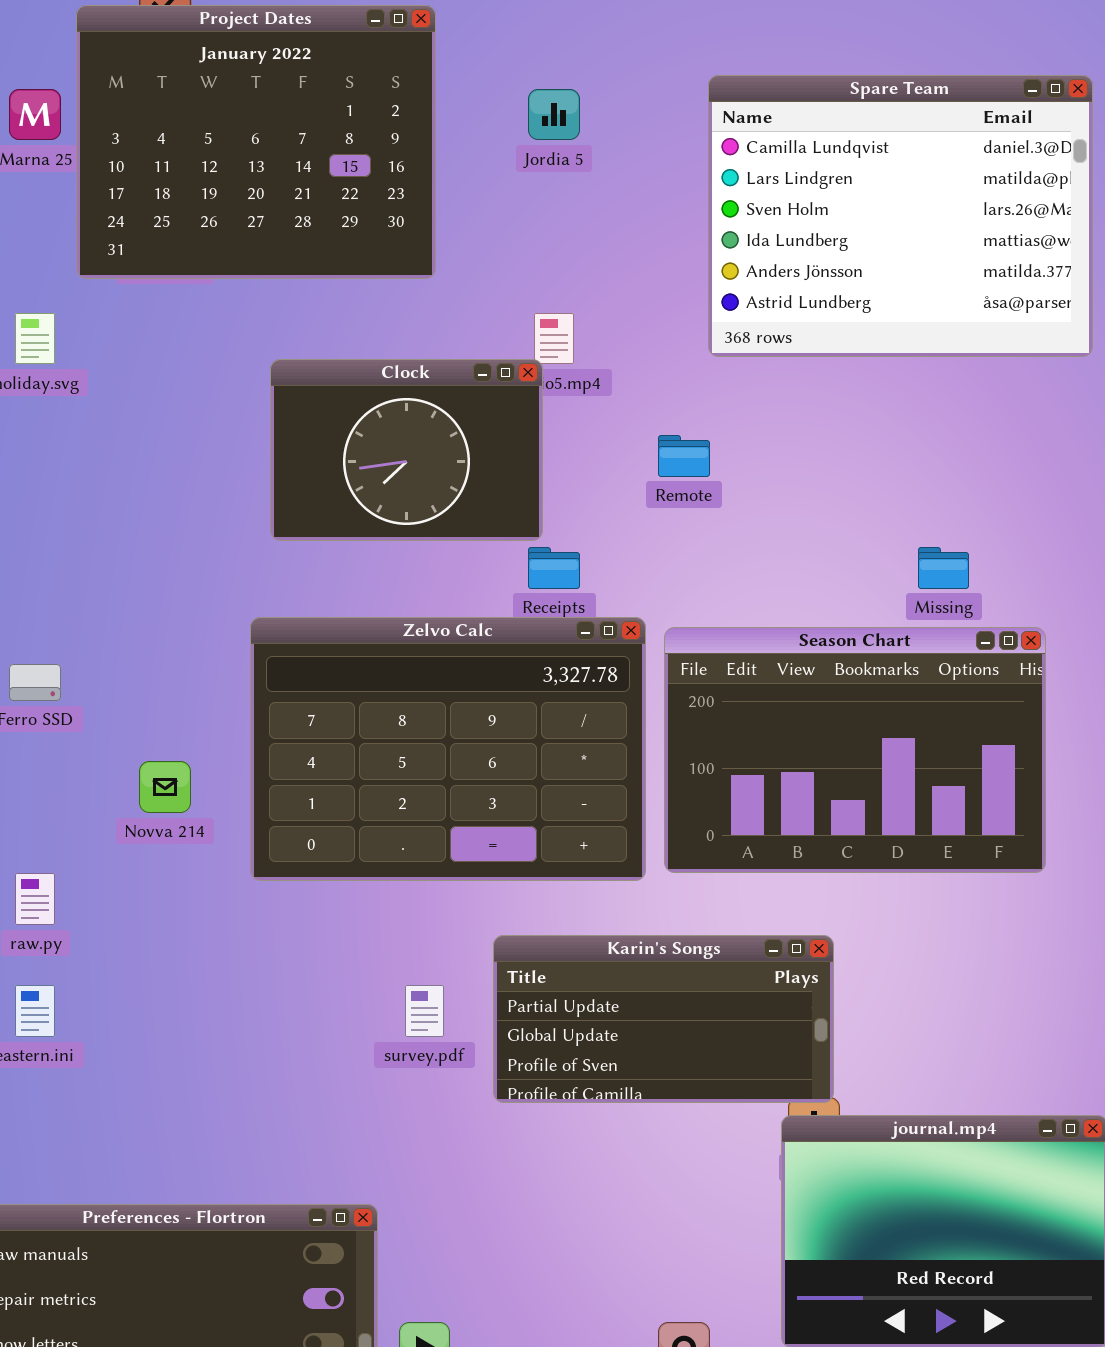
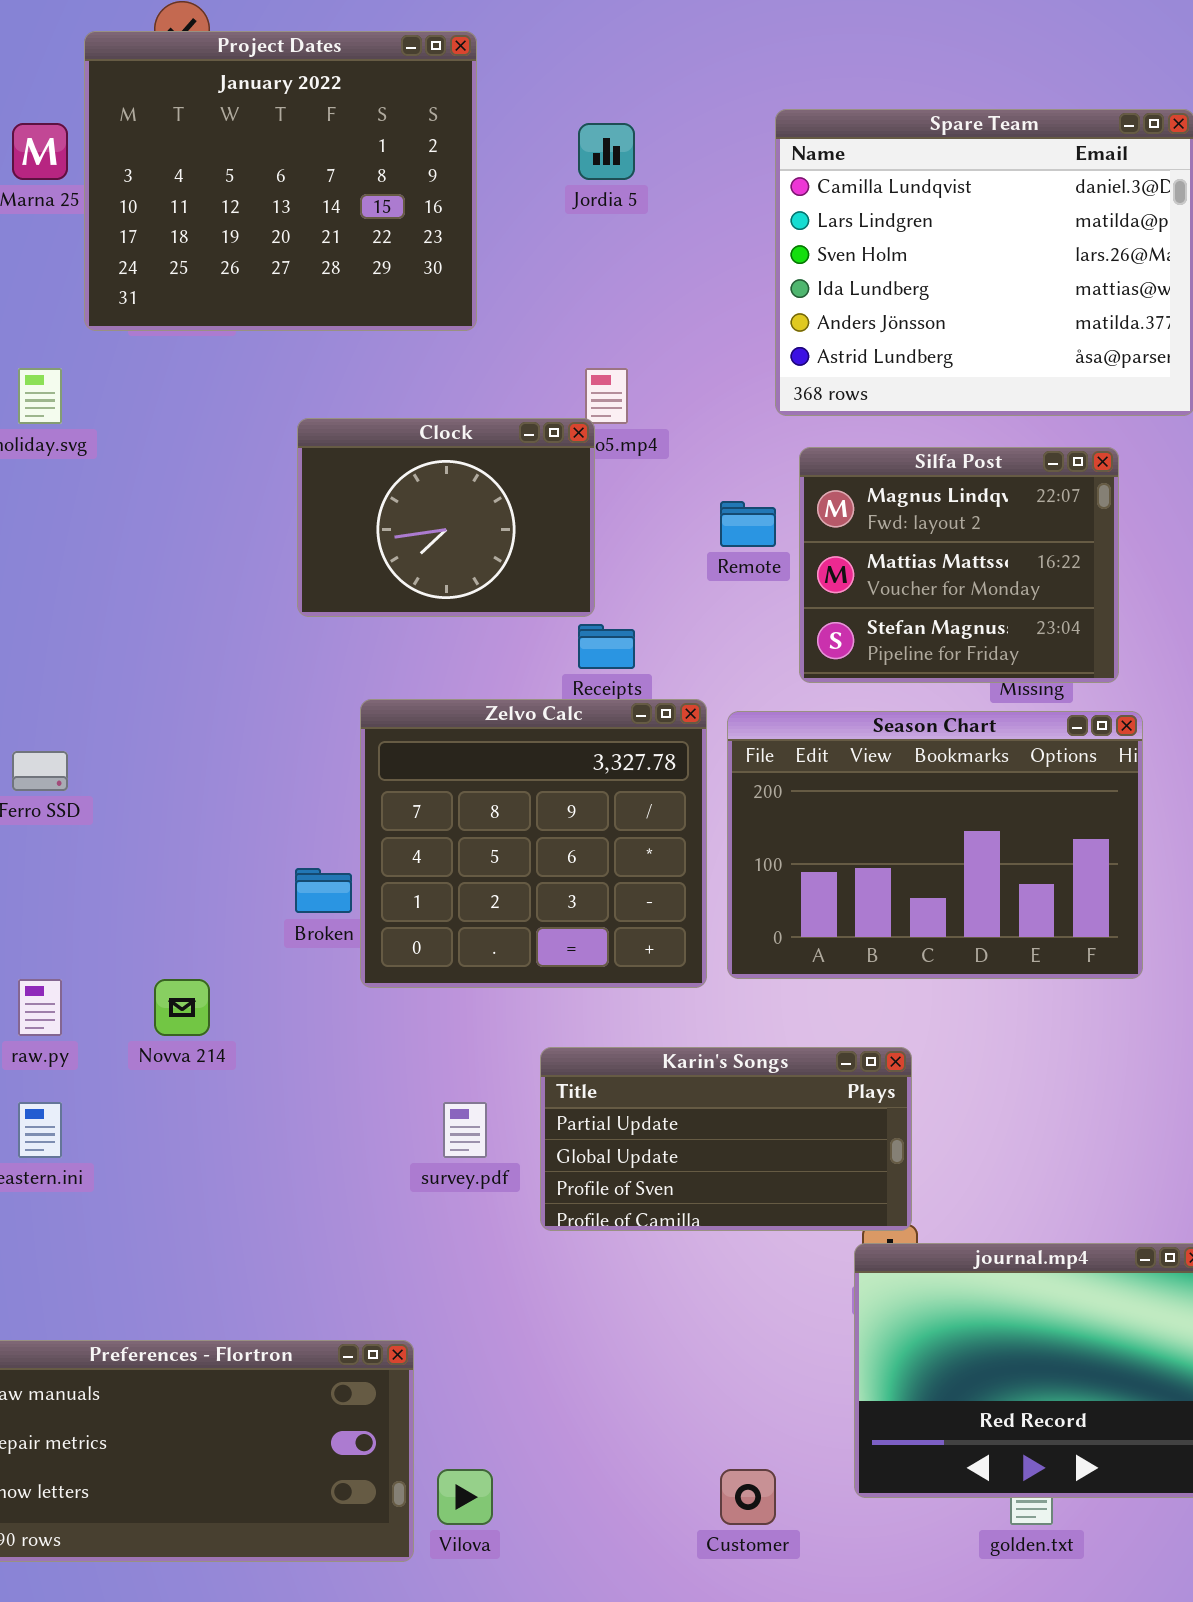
Silfa Post: none -> [799,447,1119,683], opened
Zelvo Calc: [250,617,646,881] -> [360,699,707,988], resized
Novva 214: [139,761,191,813] -> [154,979,210,1036], moved

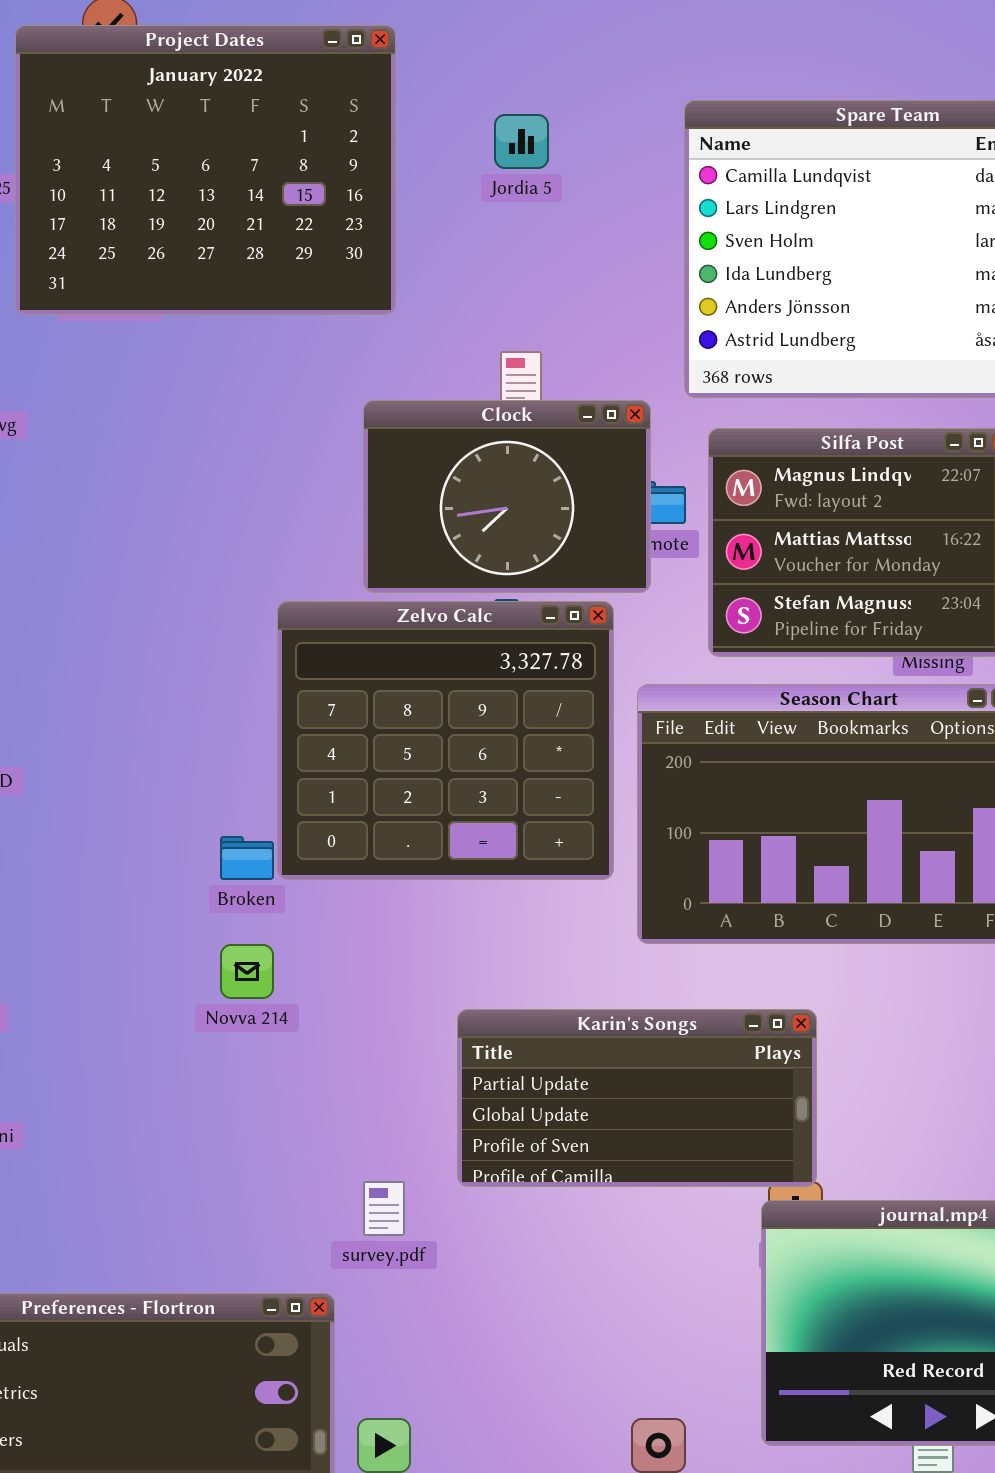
Clock: [297,418,595,617] -> [363,400,651,593], moved
Zelvo Calc: [360,699,707,988] -> [277,601,614,880], moved
Novva 214: [154,979,210,1036] -> [220,944,274,999], moved
survey.pdf: [443,1102,487,1158] -> [363,1181,405,1236], moved

